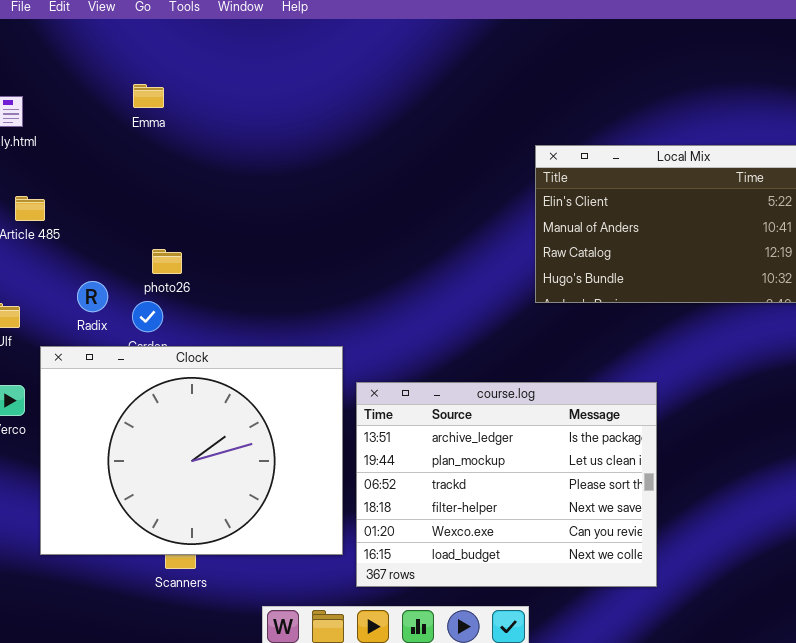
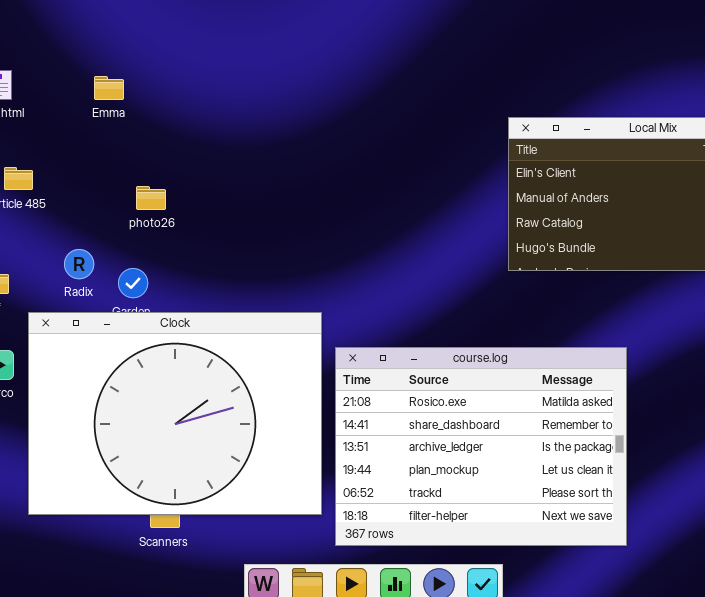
Emma: [133,84,164,108] -> [94,76,124,100], moved
photo26: [152,249,182,274] -> [136,186,166,210], moved
course.log: [356,382,657,587] -> [335,347,627,546], scrolled up 2 rows

